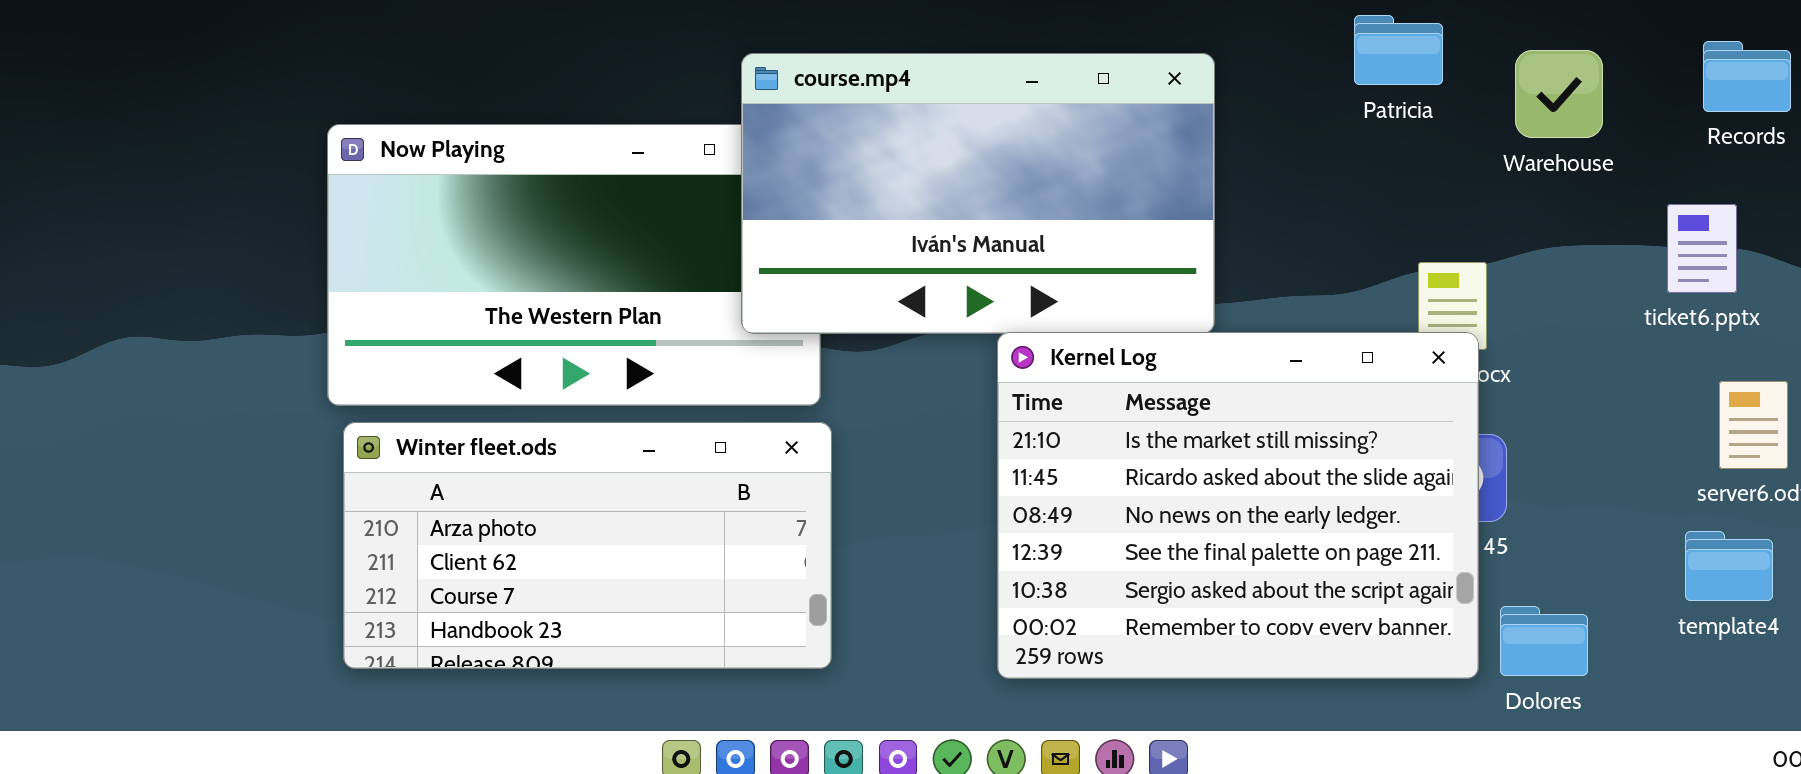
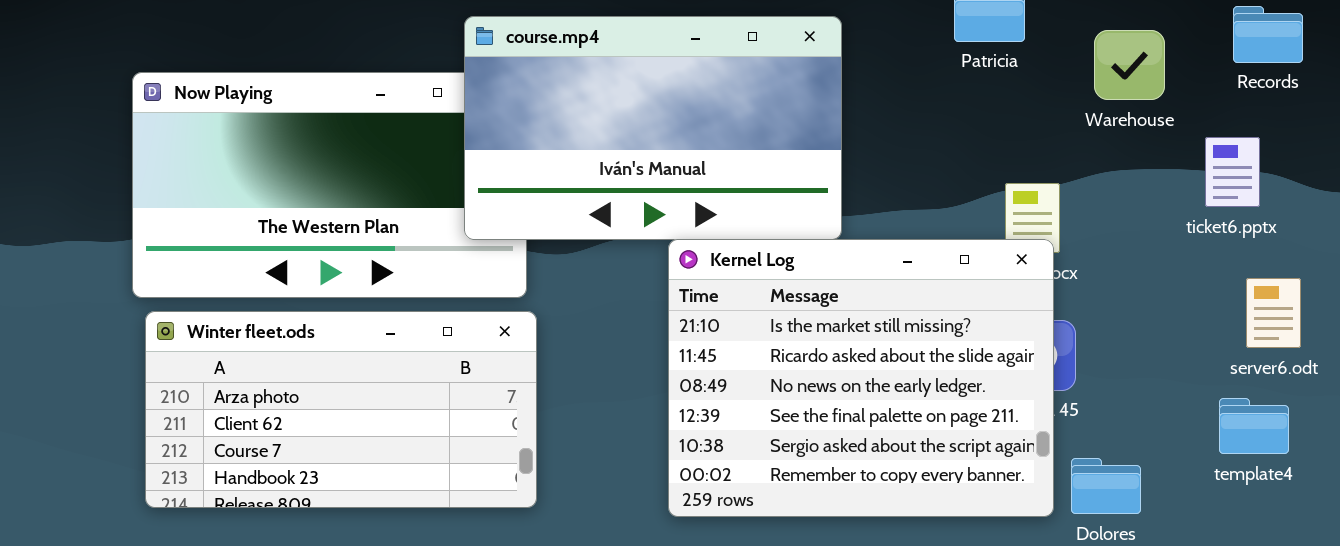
Warehouse: [1515,50,1603,138] -> [1094,30,1165,100], moved

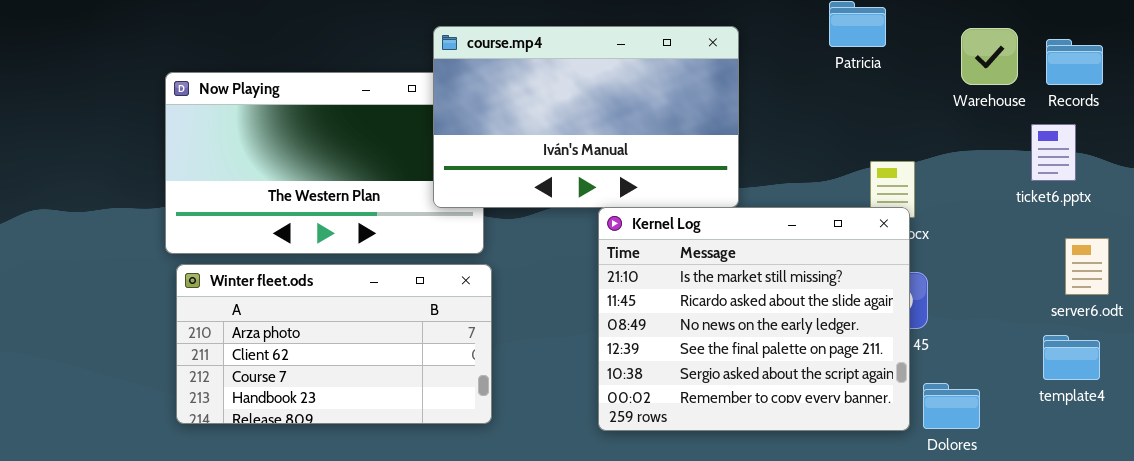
Records: [1233,6,1303,63] -> [1046,39,1103,85], moved
Warehouse: [1094,30,1165,100] -> [961,28,1018,85], moved

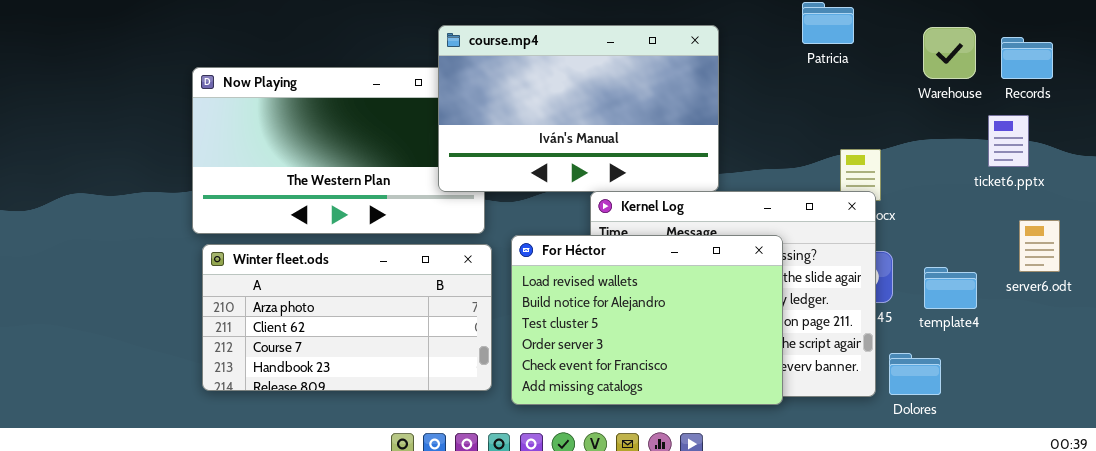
For Héctor: none -> [511,235,783,405], opened
template4: [1043,335,1100,380] -> [924,267,977,309], moved

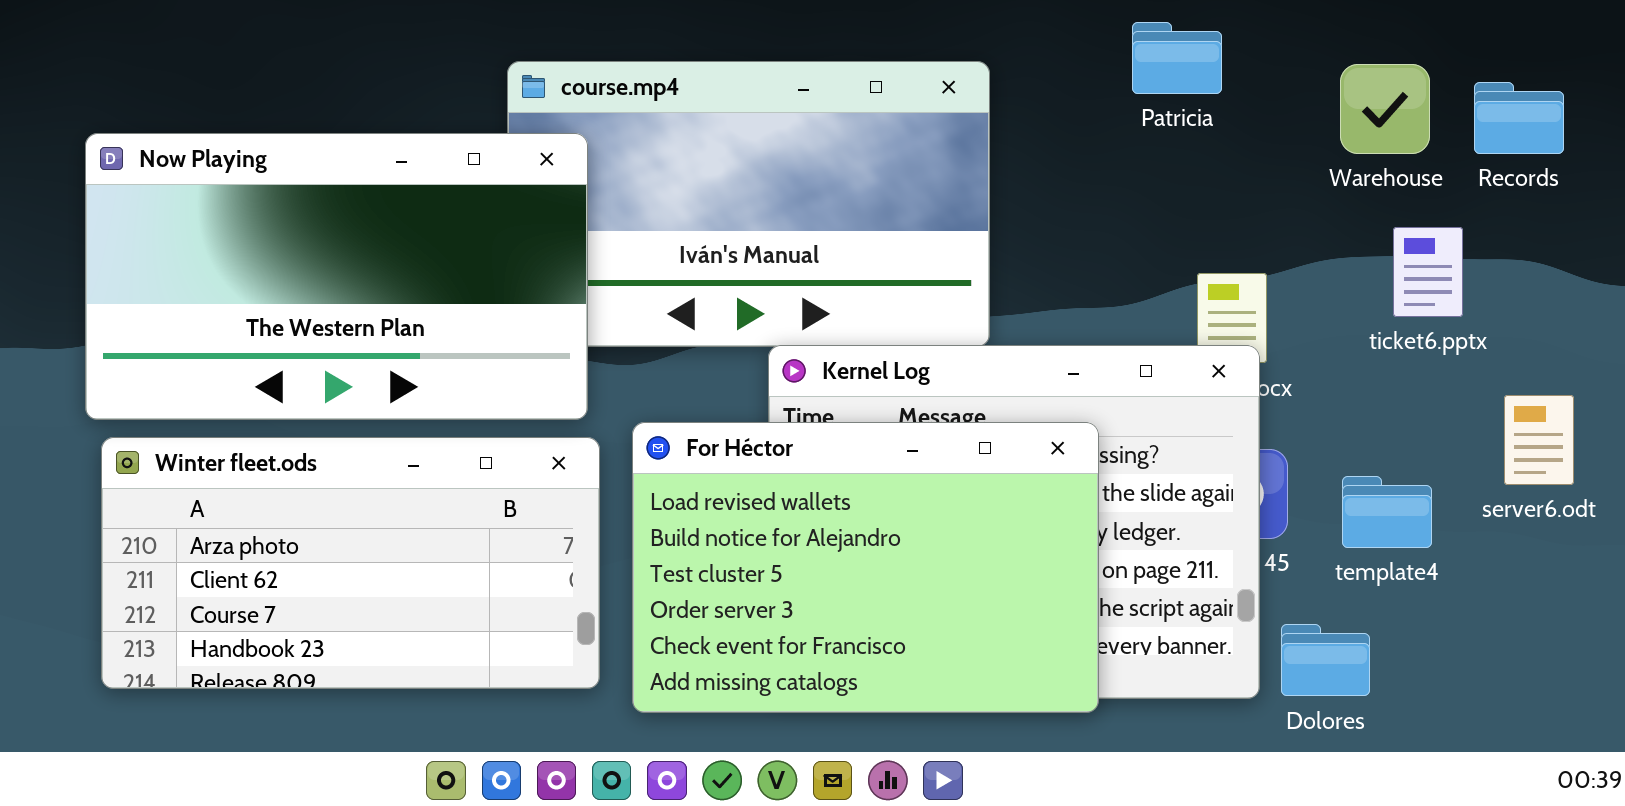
Now Playing: [192,67,485,234] -> [85,133,588,420], raised
ticket6.pptx: [988,115,1029,167] -> [1393,227,1463,317], moved

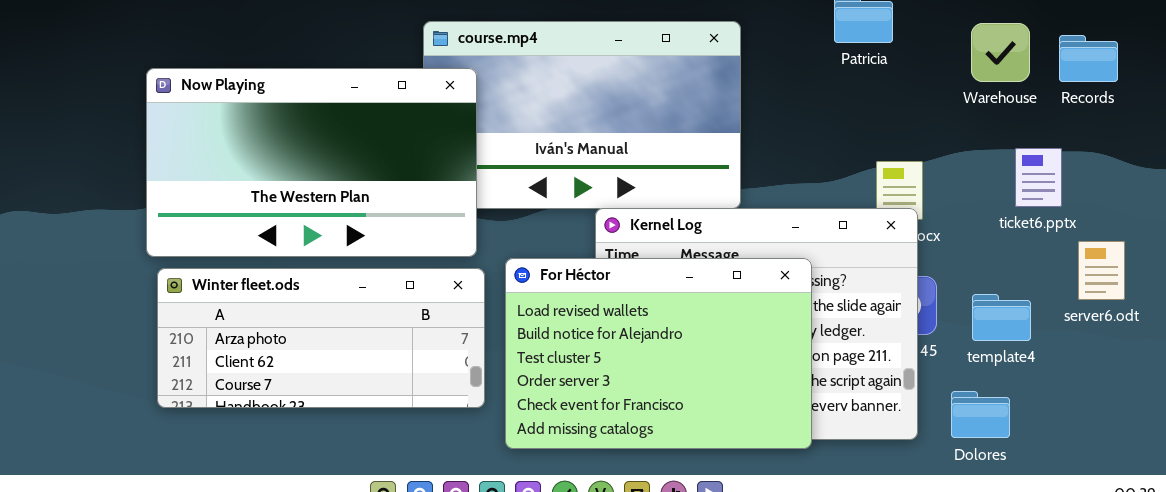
ticket6.pptx: [1393,227,1463,317] -> [1015,148,1062,207], moved
Winter fleet.ods: [101,437,600,689] -> [157,268,485,408], resized
Dolores: [1281,624,1370,696] -> [951,391,1010,438], moved

